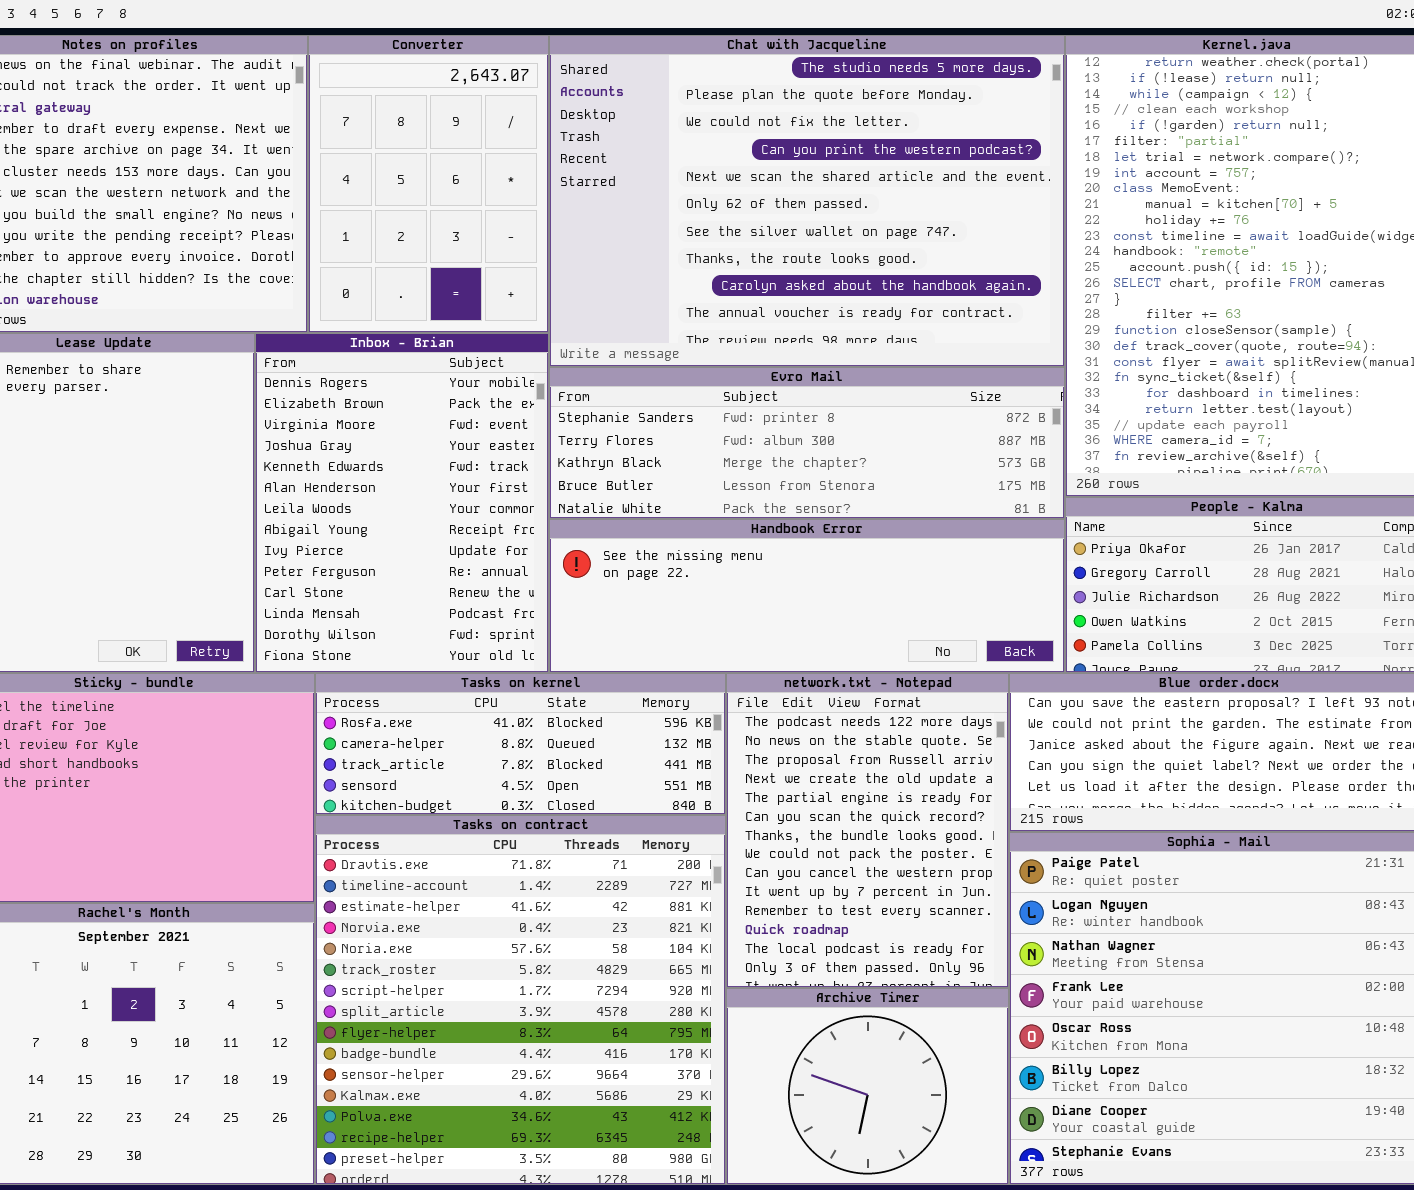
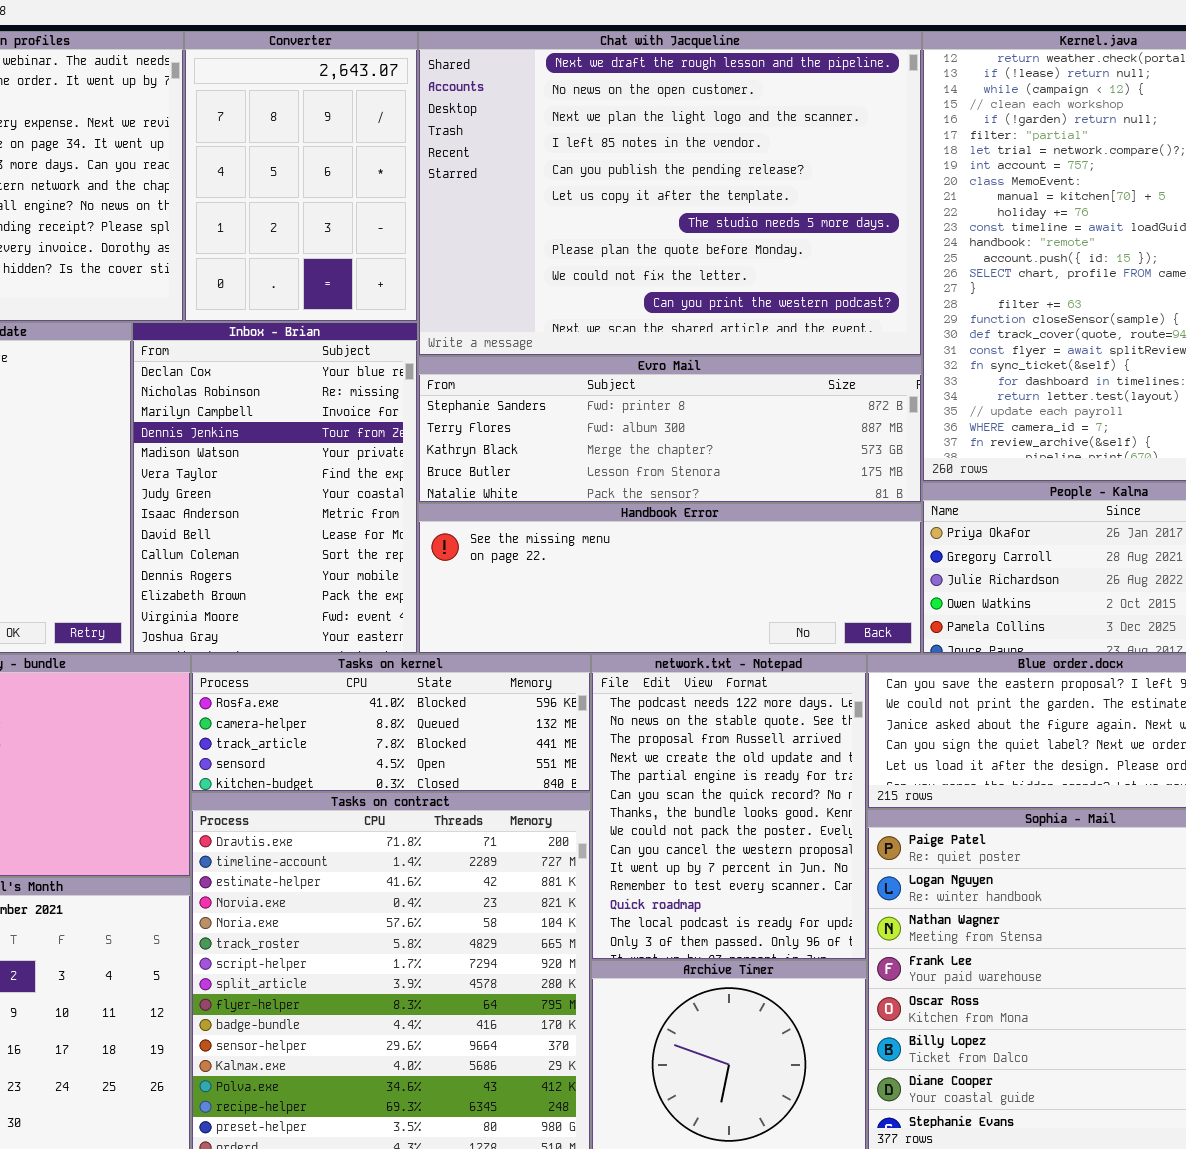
Chat with Jacqueline: [549,35,1065,367] -> [418,31,922,356], scrolled up 6 rows
Inbox - Brian: [255,333,549,673] -> [132,322,418,654], scrolled up 10 rows

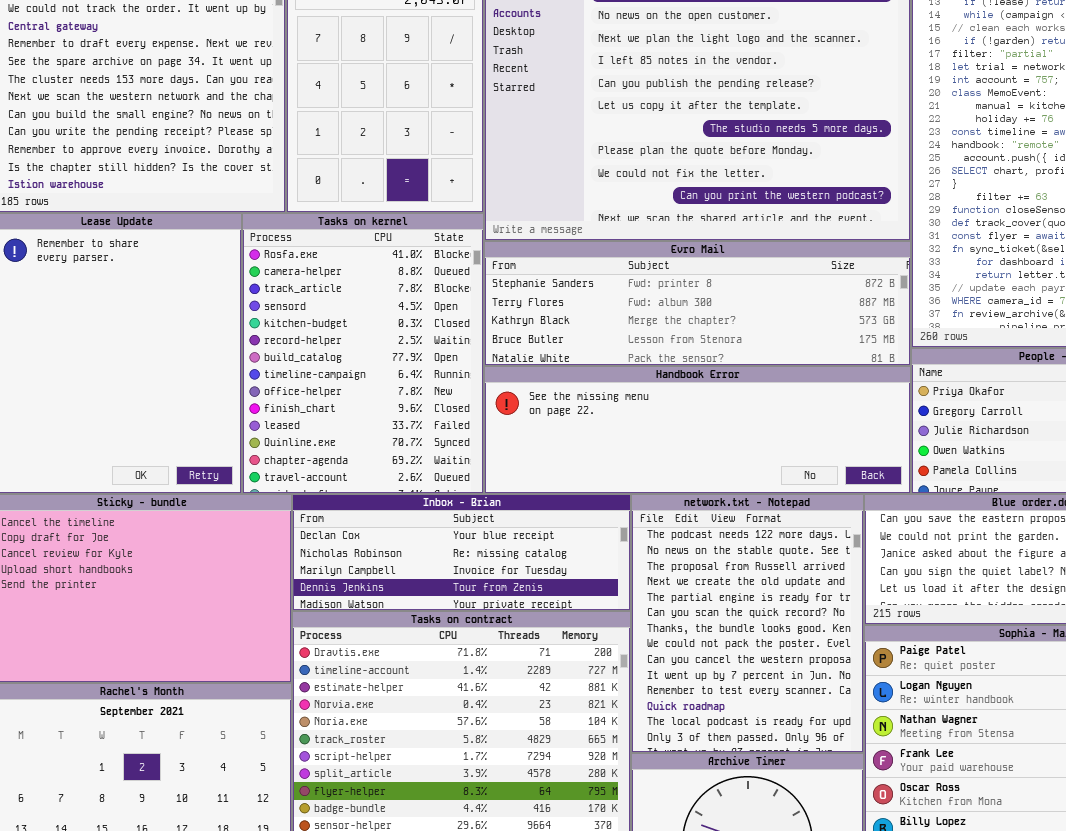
Inbox - Brian: [132,322,418,654] -> [292,494,631,611], moved, resized
Tasks on kernel: [191,654,591,792] -> [242,213,484,494], moved, resized

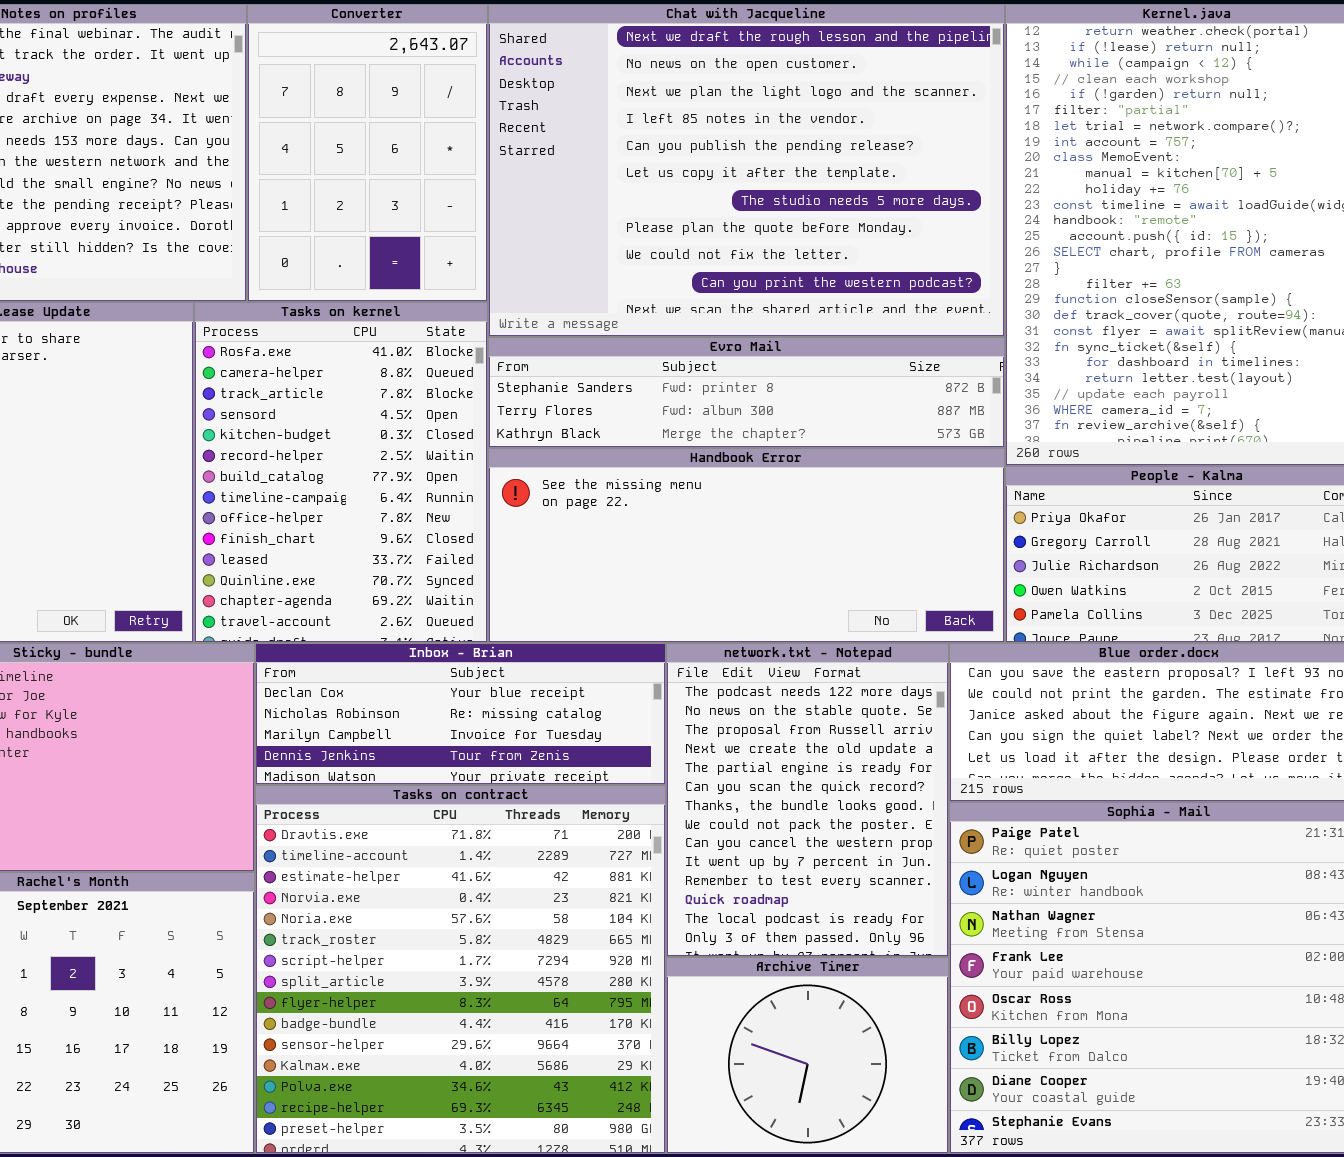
Evro Mail: [484,241,911,366] -> [488,337,1005,448], resized
Handbook Error: [484,366,911,494] -> [488,448,1005,643], resized

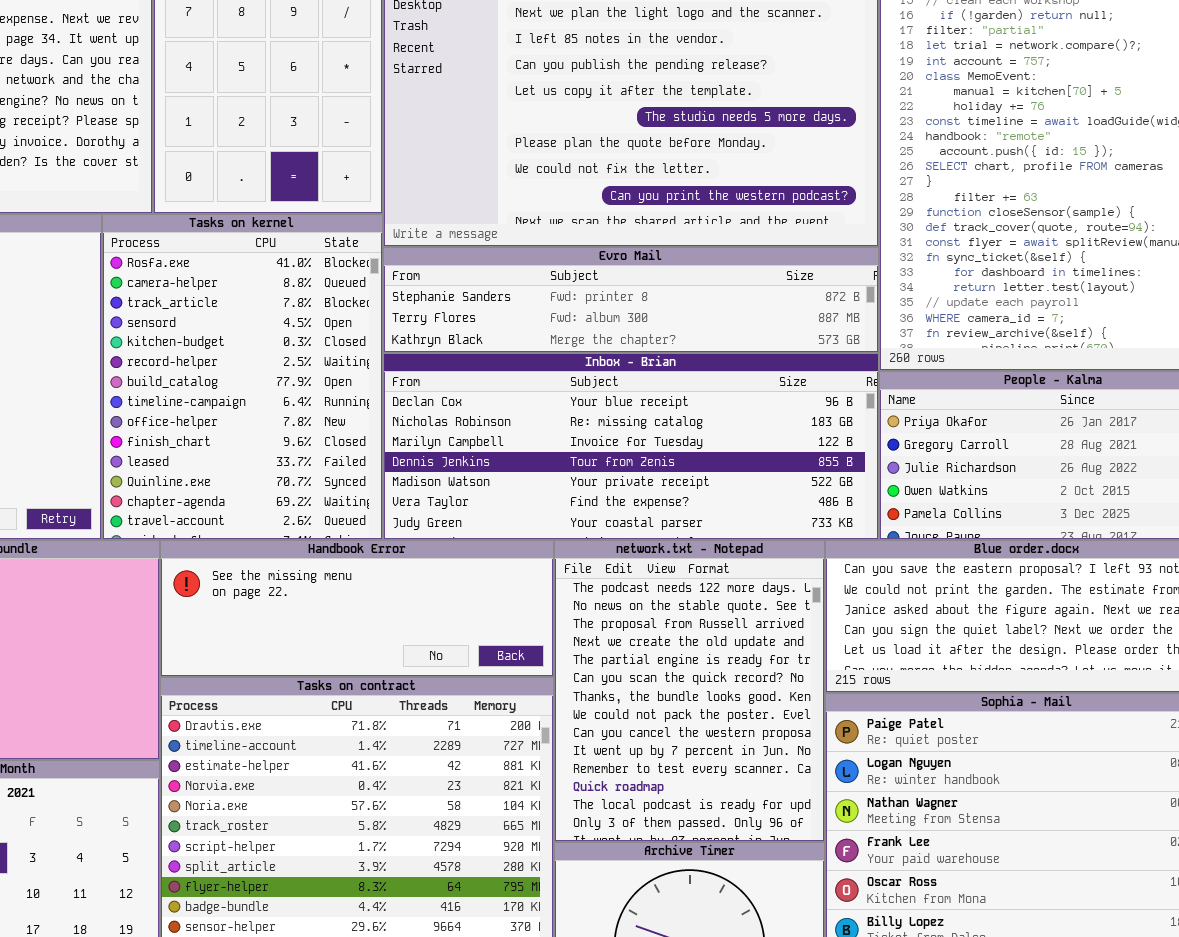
Handbook Error: [488,448,1005,643] -> [160,540,554,677], moved, resized
Inbox - Brian: [255,643,666,785] -> [383,353,879,540], moved, resized

